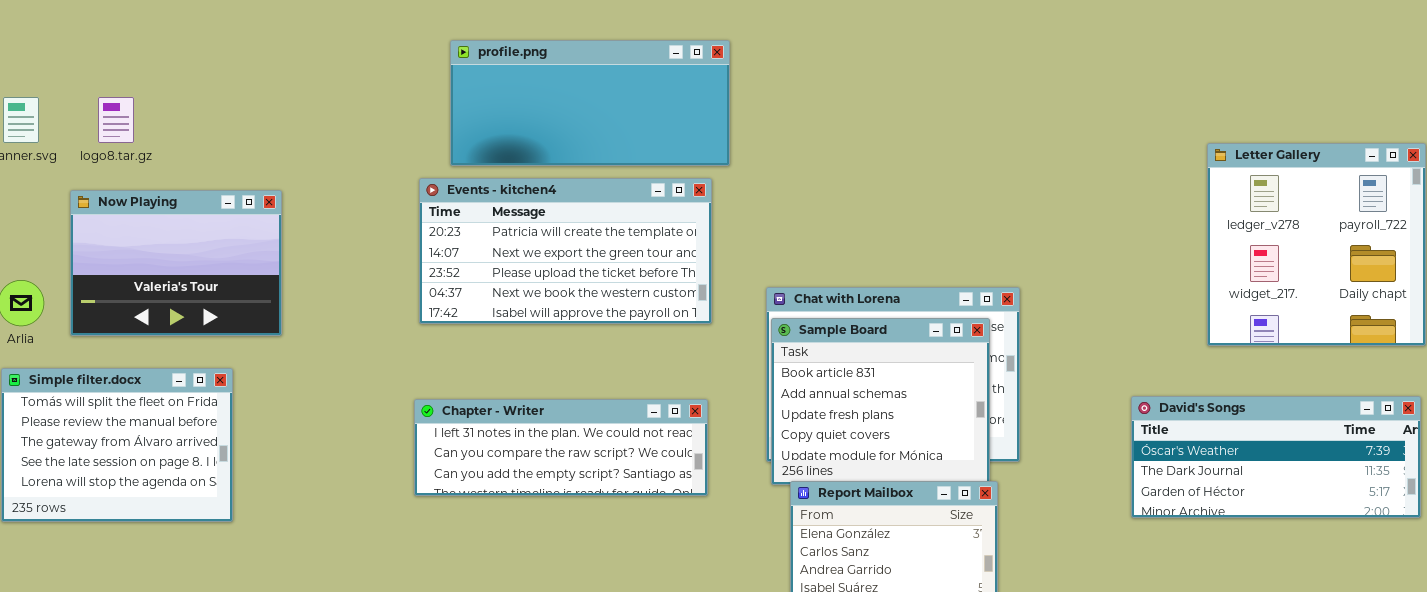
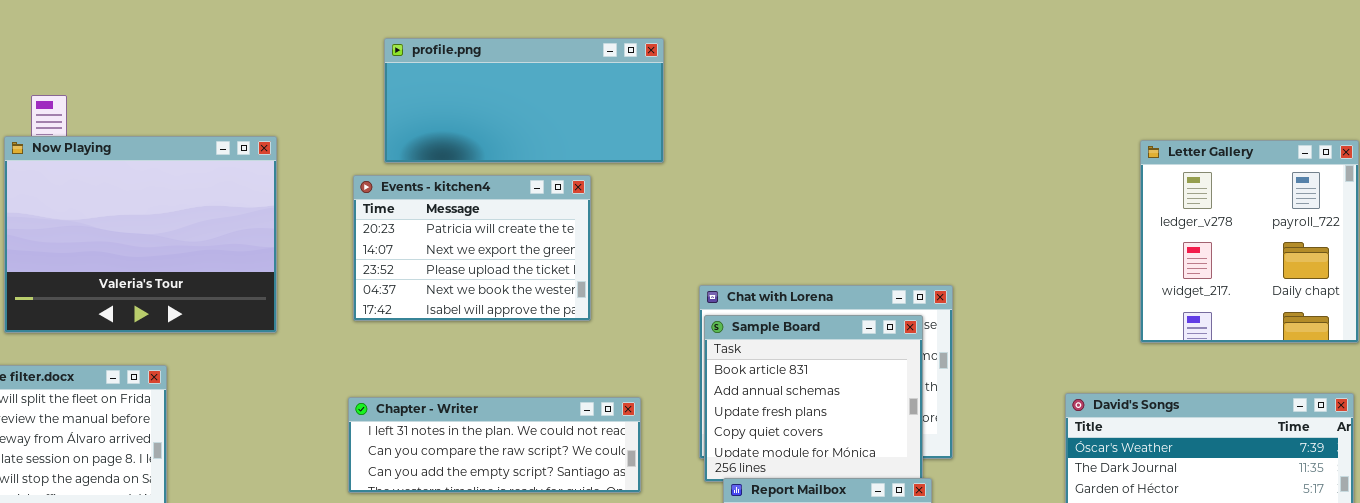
Events - kitchen4: [419,178,712,324] -> [353,175,591,321], resized
Now Playing: [70,190,282,336] -> [4,136,277,333], resized

